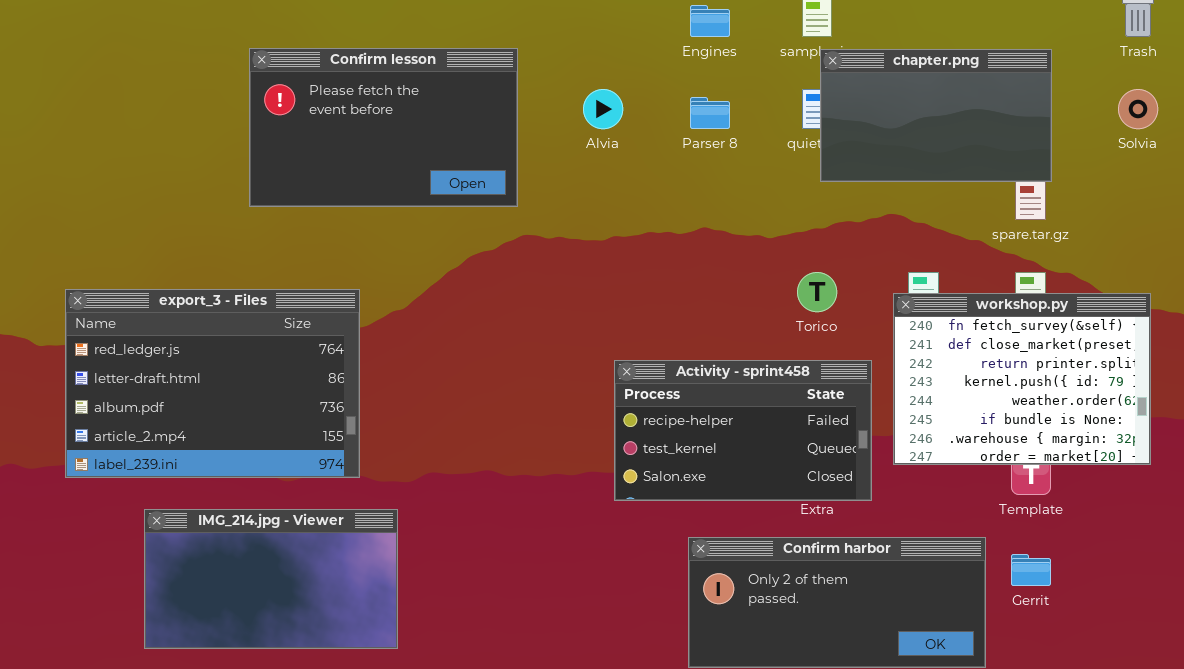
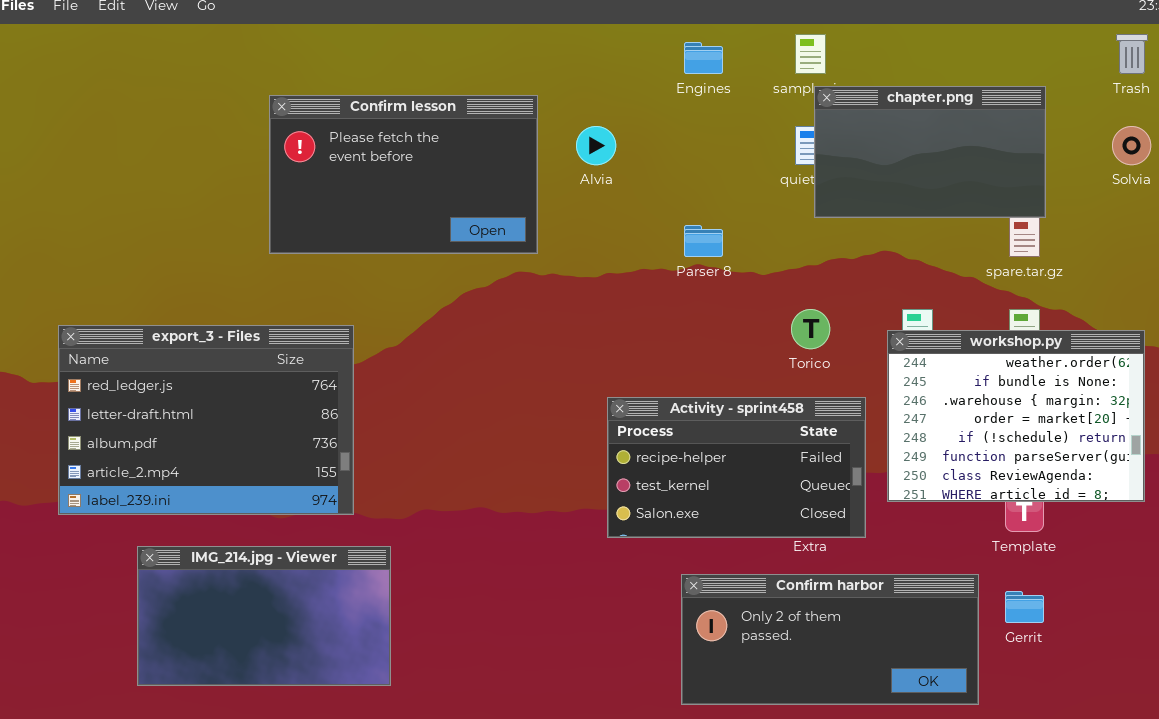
Confirm lesson: [249,48,518,207] -> [269,95,538,254], moved
Parser 8: [690,97,730,129] -> [684,225,723,257], moved
workshop.py: [893,293,1151,465] -> [887,330,1145,502], scrolled down 4 rows

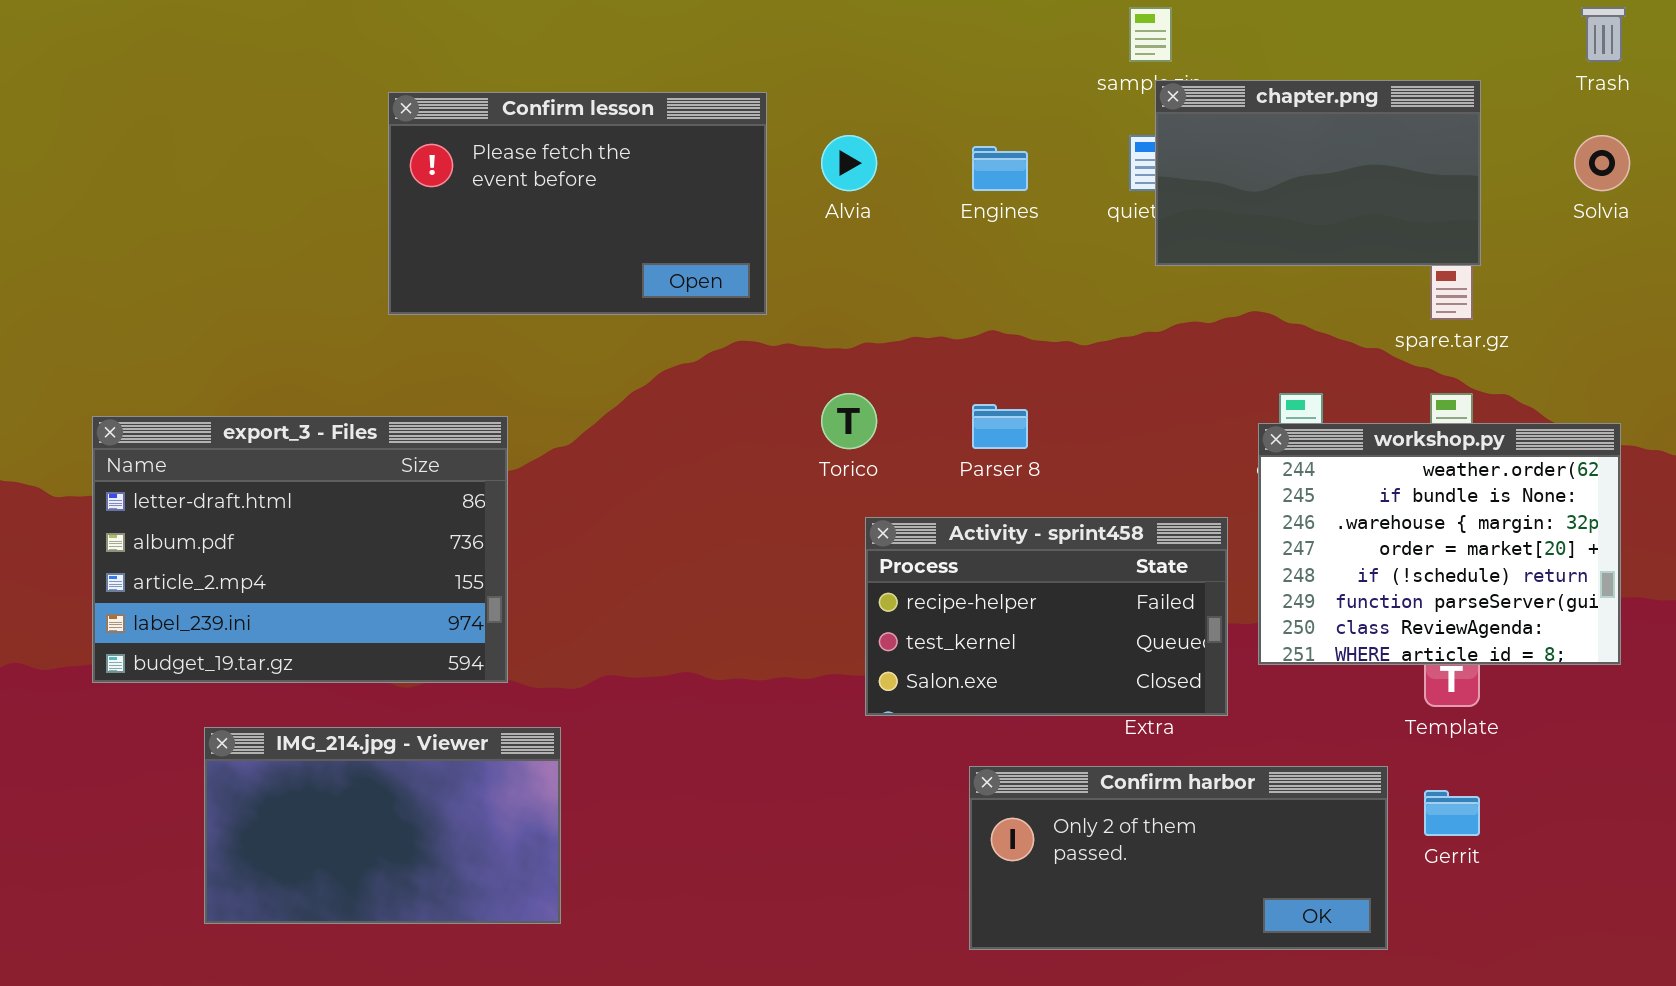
Engines: [684,42,723,74] -> [972,146,1028,191], moved
Parser 8: [684,225,723,257] -> [972,404,1028,449], moved
Torico: [791,309,830,349] -> [821,393,877,449], moved
export_3 - Files: [58,325,354,515] -> [92,416,508,683], scrolled down 1 row

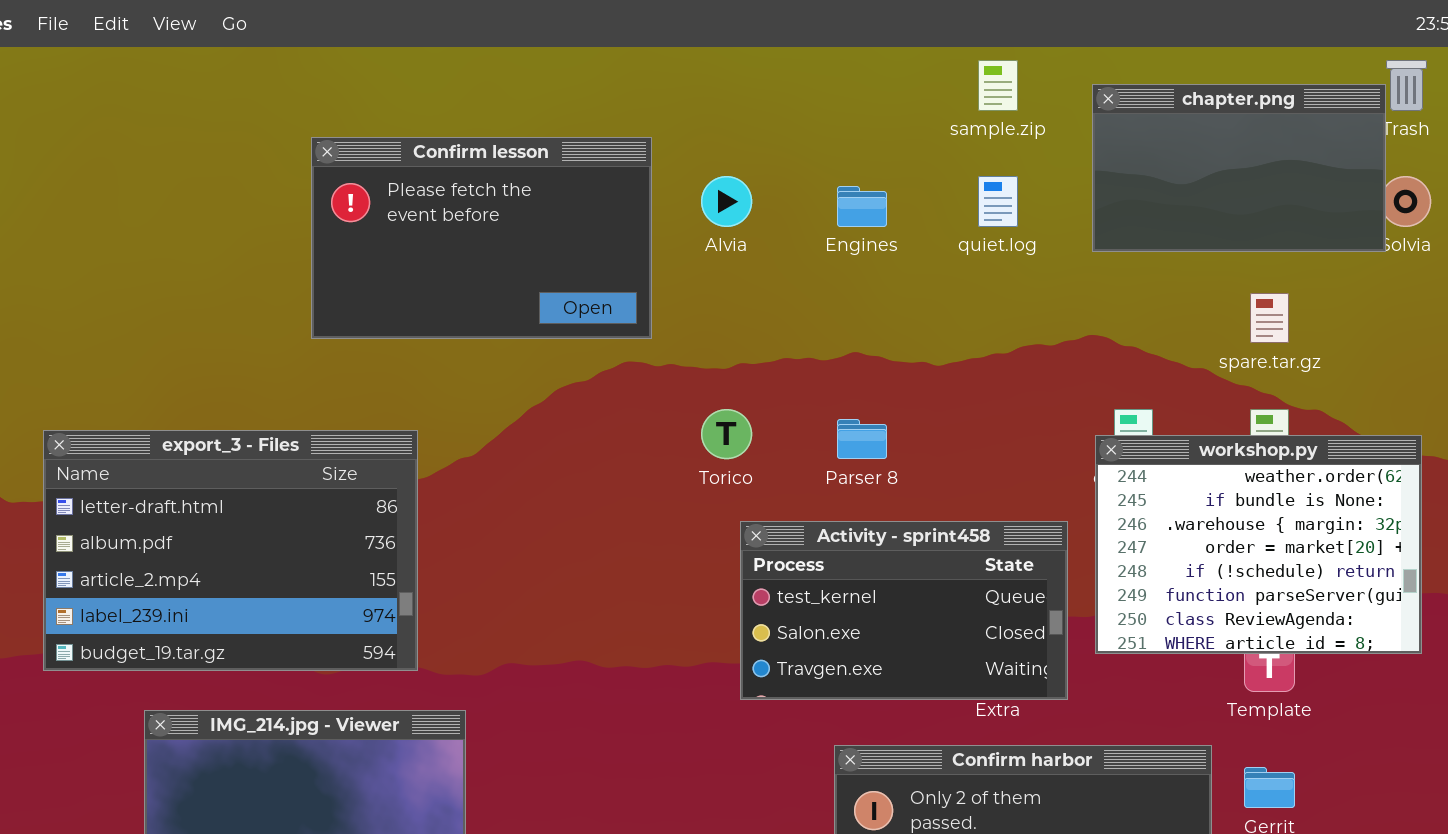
chapter.png: [1155,80,1481,266] -> [1092,84,1386,252], moved
Activity - sprint458: [865,517,1228,716] -> [740,521,1068,700], scrolled down 1 row

